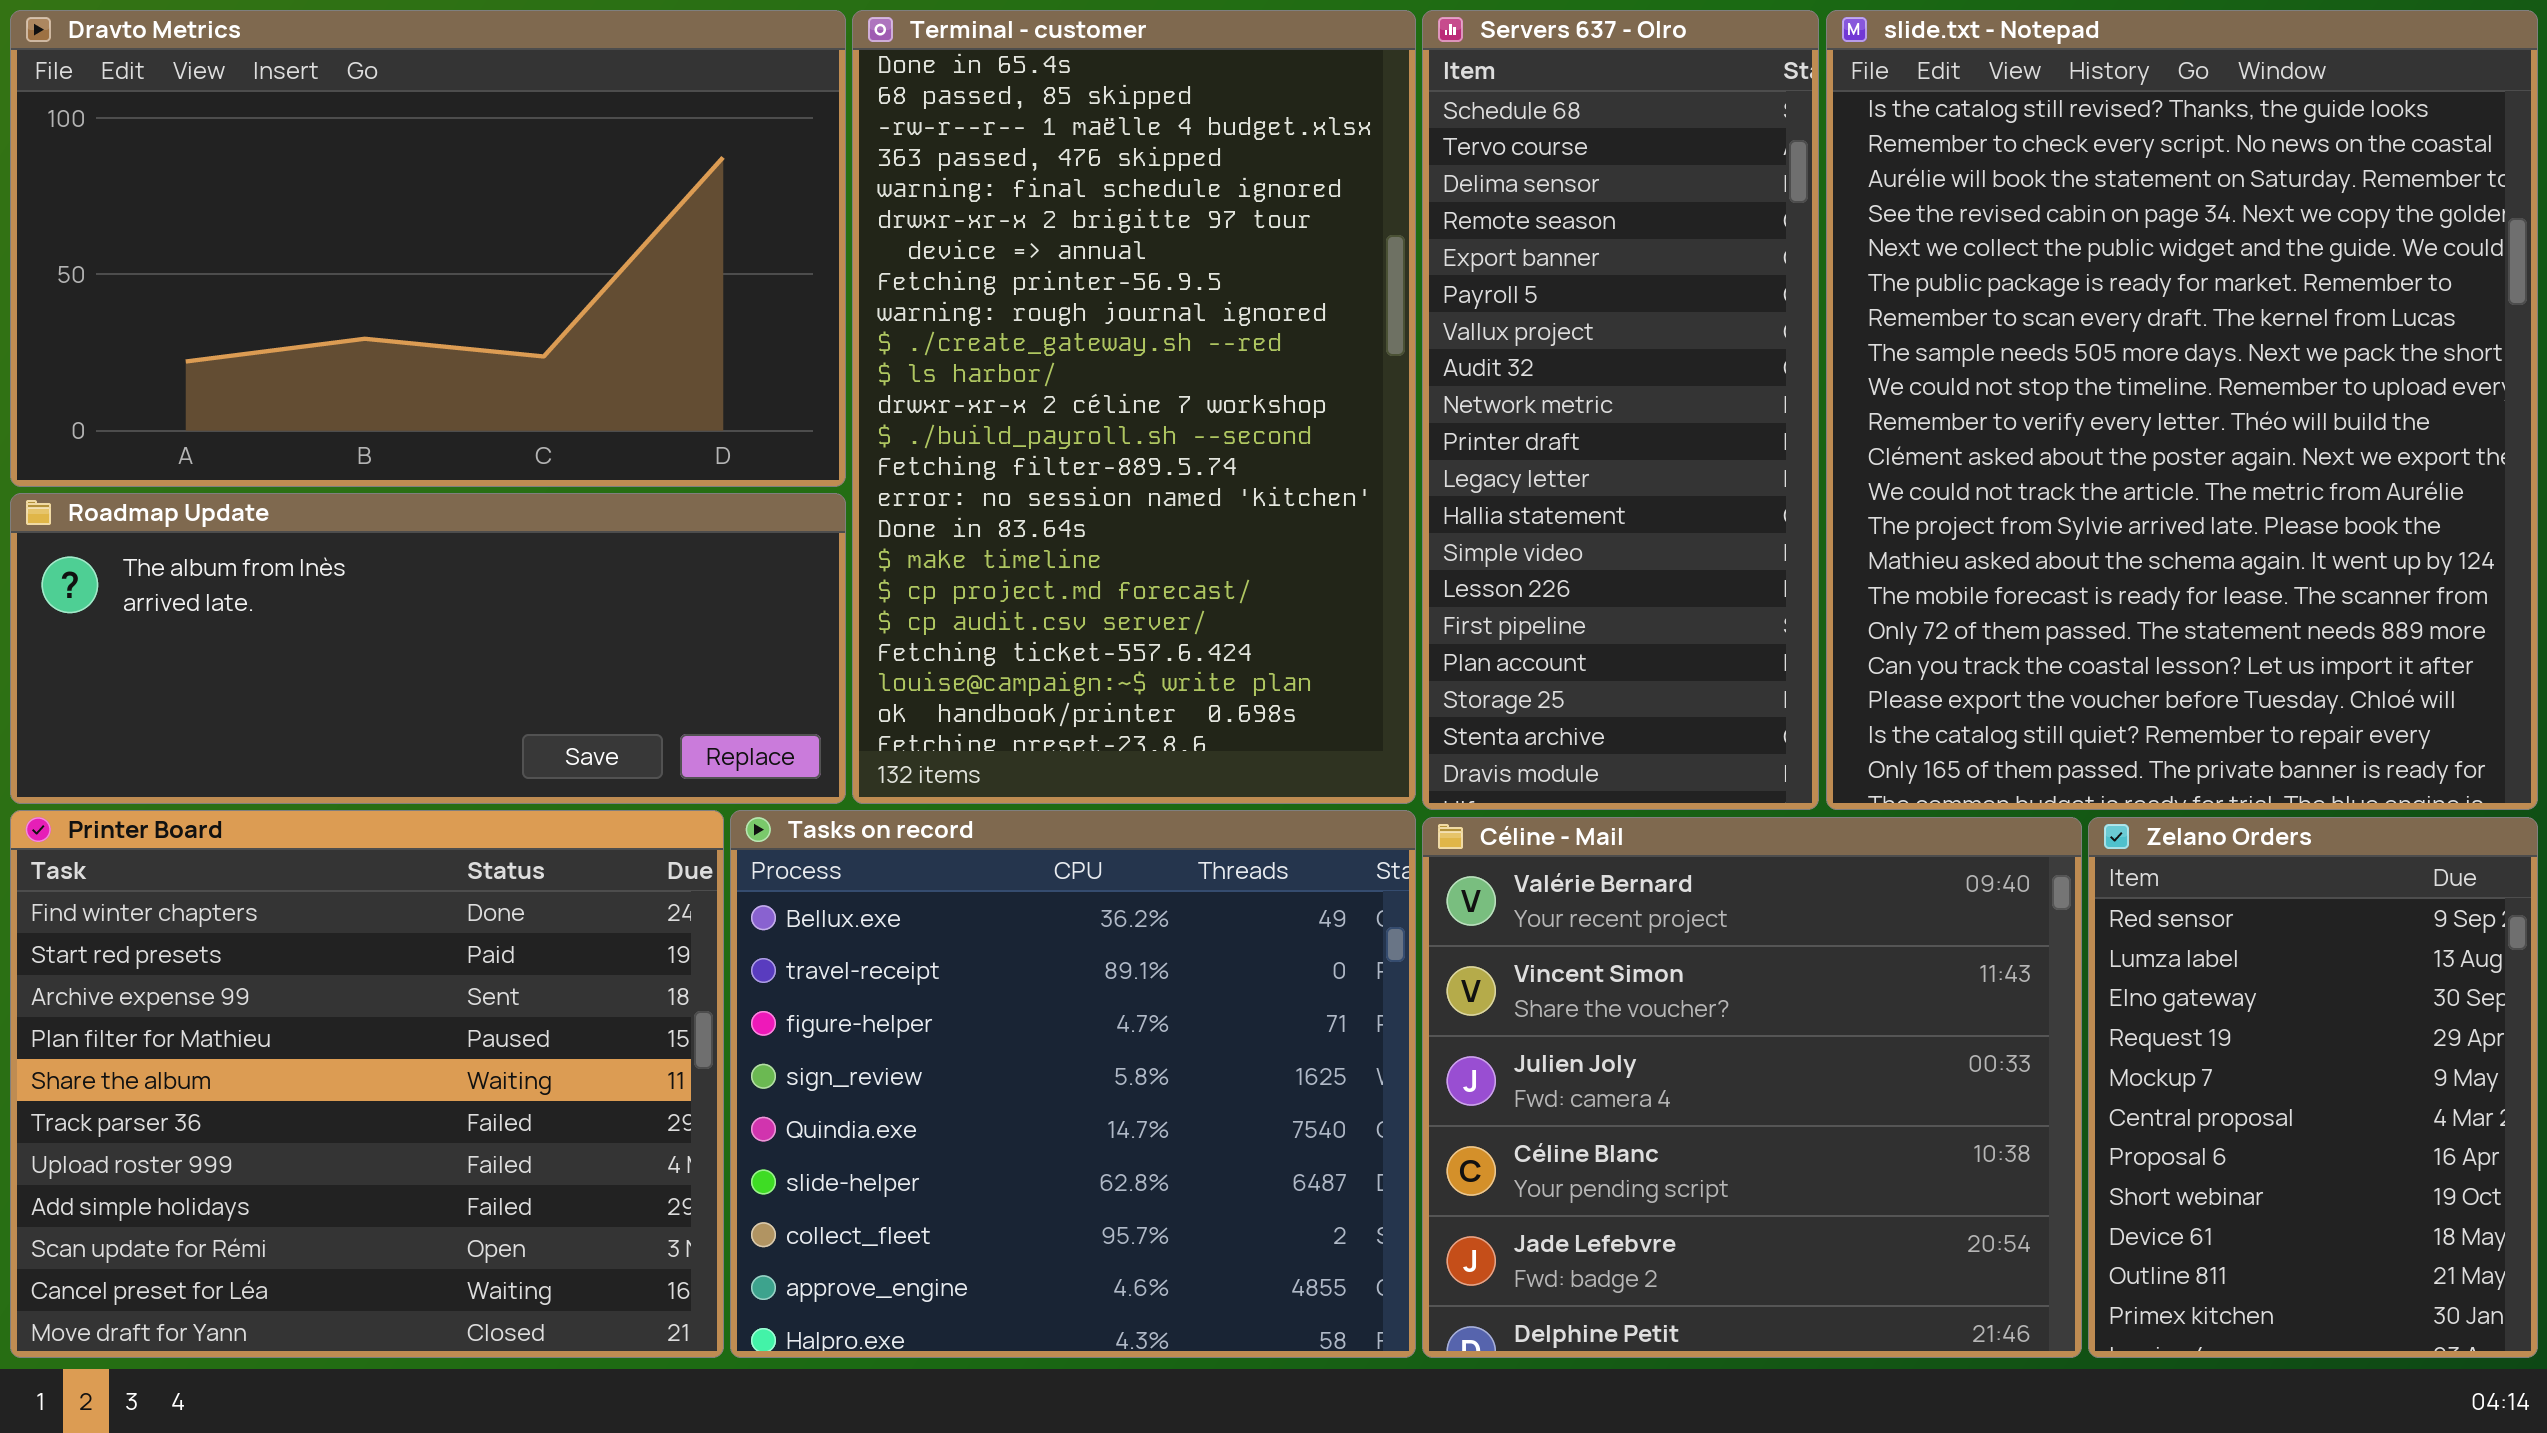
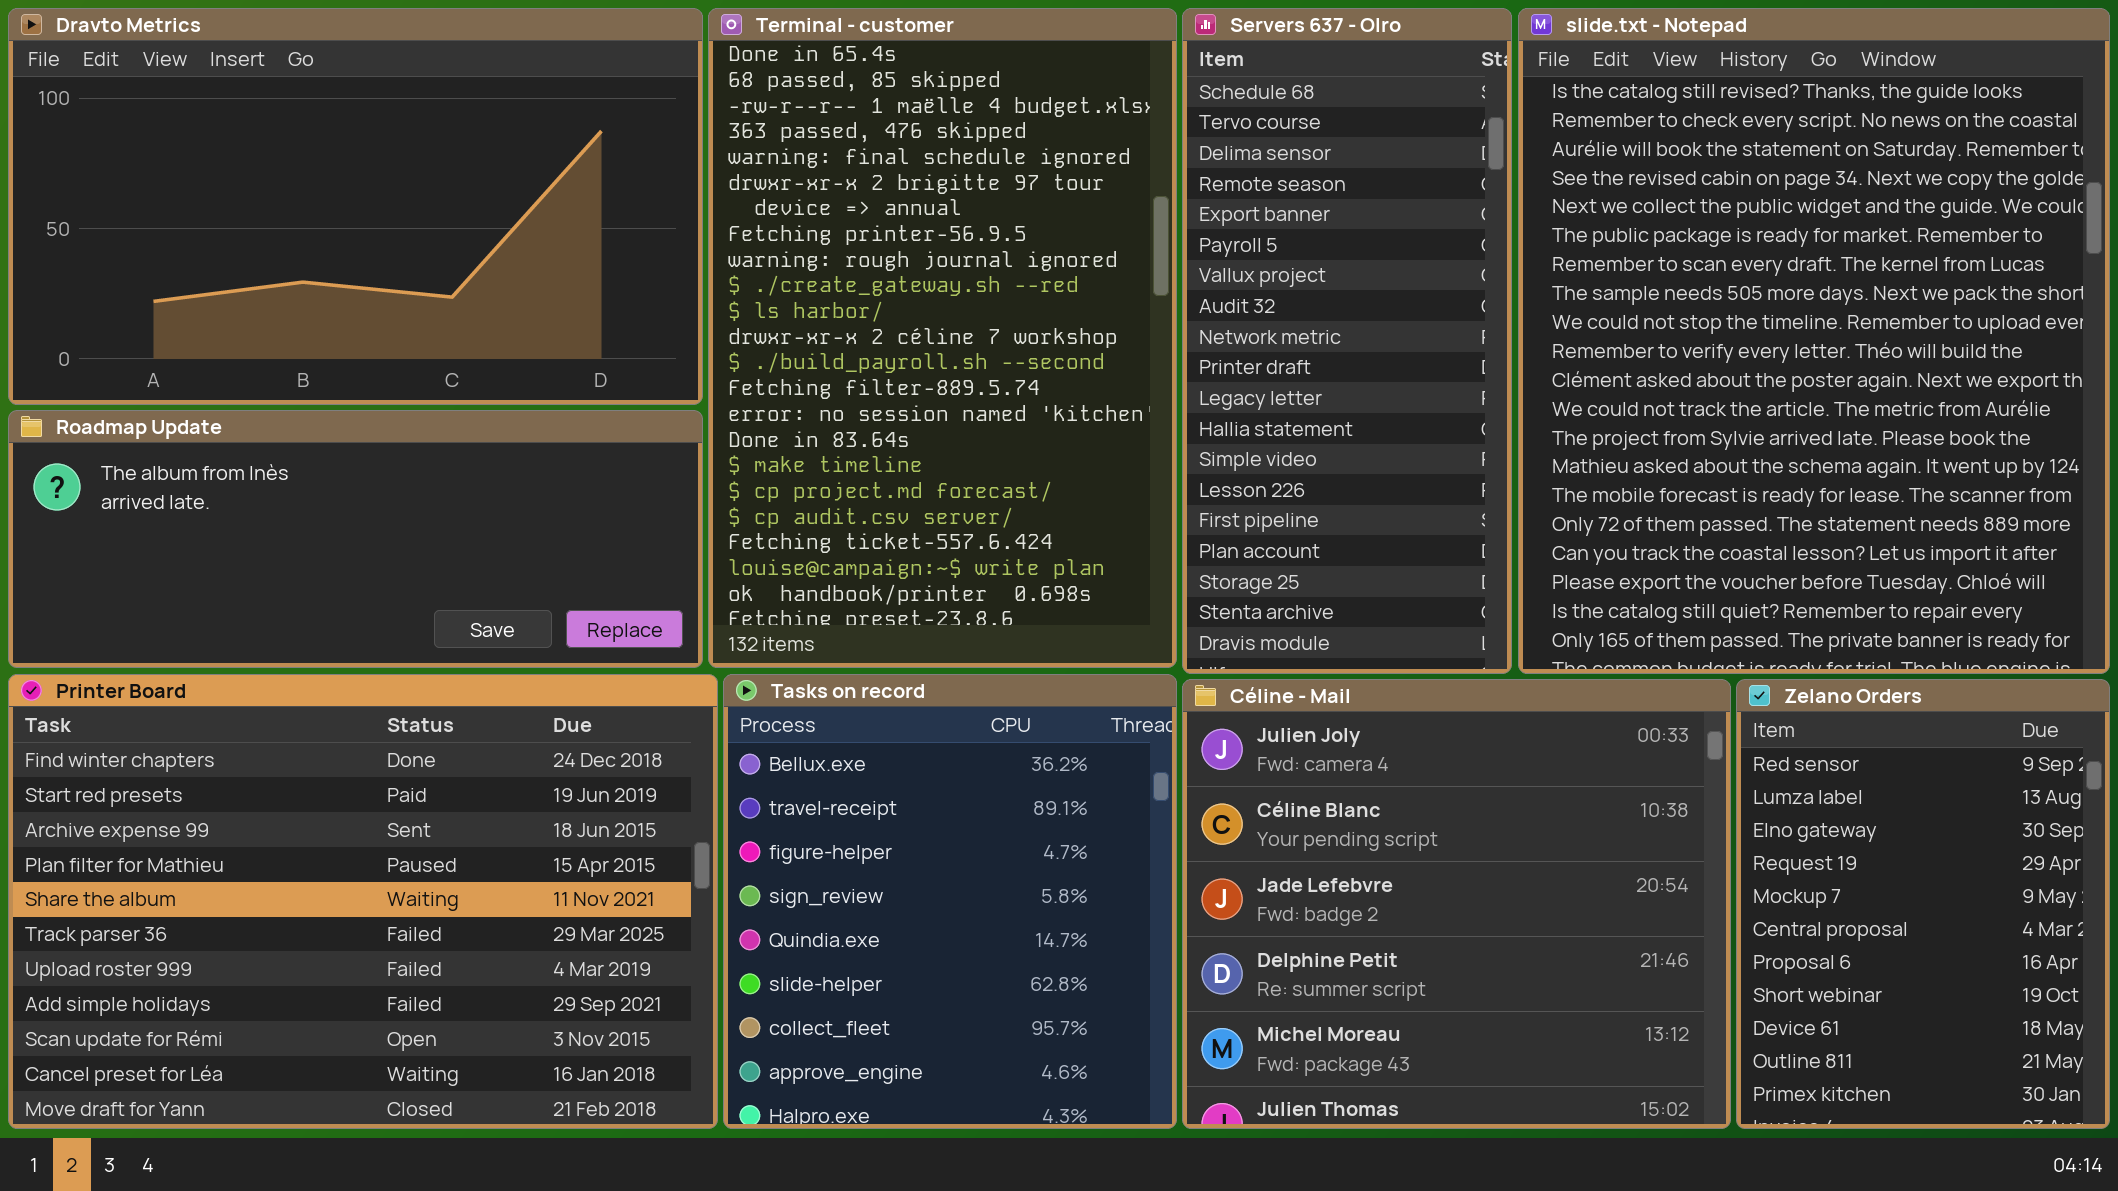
Printer Board: [10,810,724,1358] -> [8,674,718,1129], resized
Tasks on record: [730,810,1416,1358] -> [723,674,1177,1129], resized
Céline - Mail: [1422,817,2082,1358] -> [1182,679,1731,1129], scrolled down 2 rows

